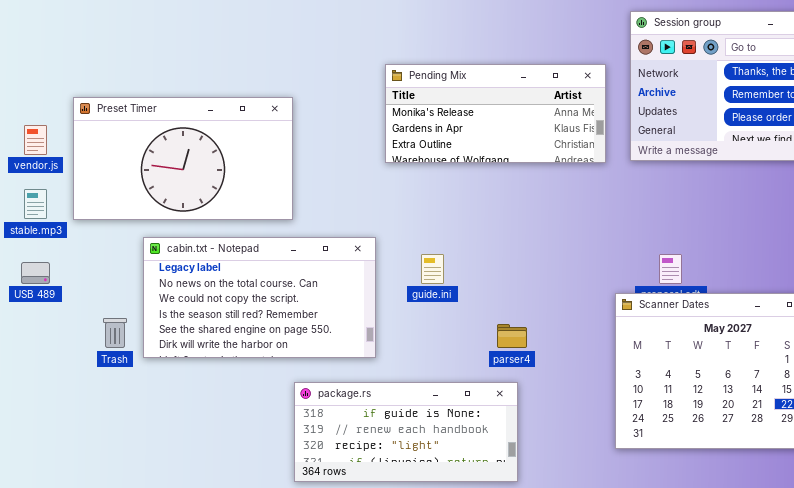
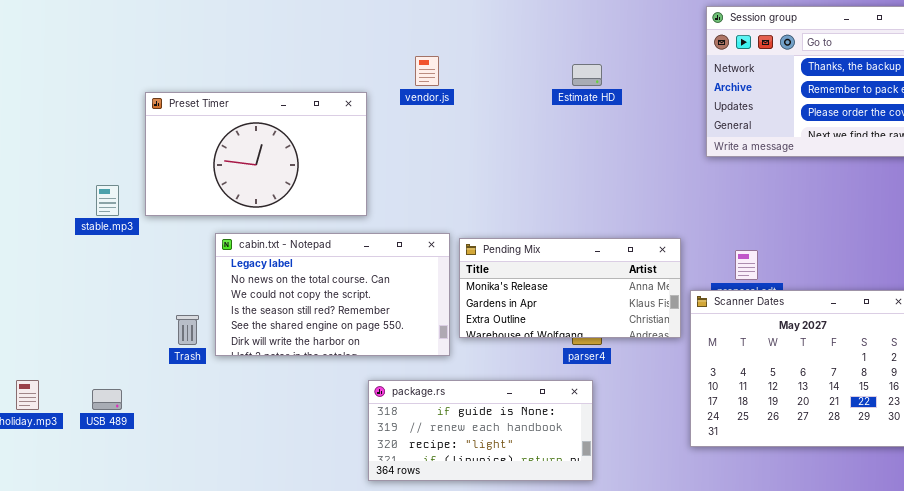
Pending Mix: [385,64,606,163] -> [459,238,681,338], moved
vendor.js: [24,125,47,155] -> [415,56,439,86], moved
USB 489: [21,262,50,284] -> [92,389,122,410], moved

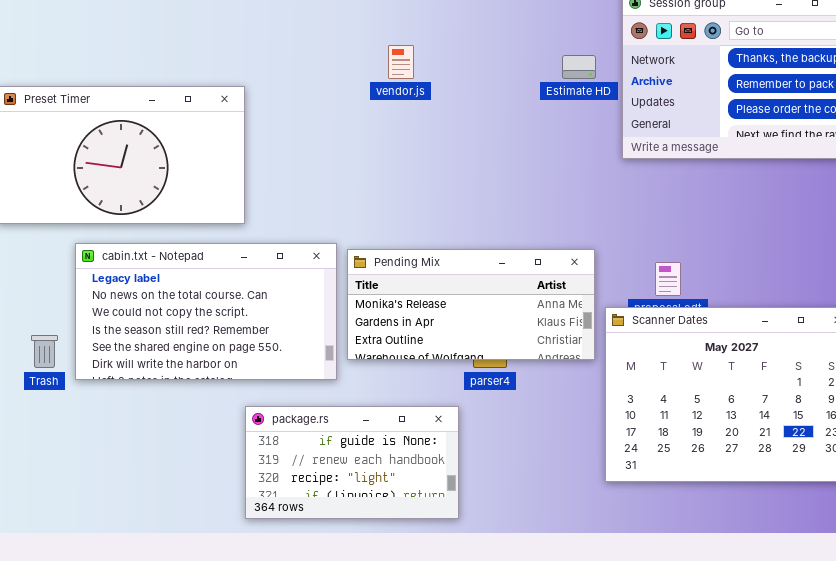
vendor.js: [415,56,439,86] -> [388,45,414,79], moved
Estimate HD: [572,64,602,86] -> [562,55,596,79], moved
package.rs: [368,380,593,481] -> [245,406,459,519], resized

